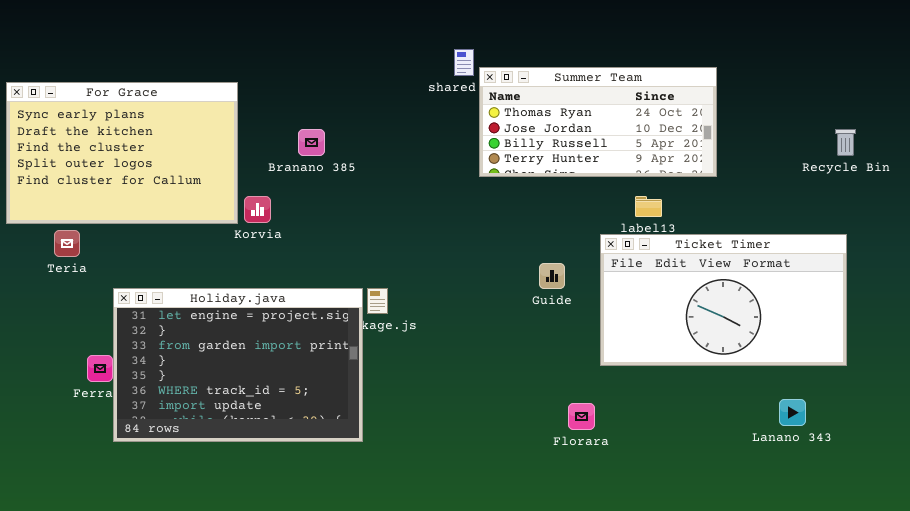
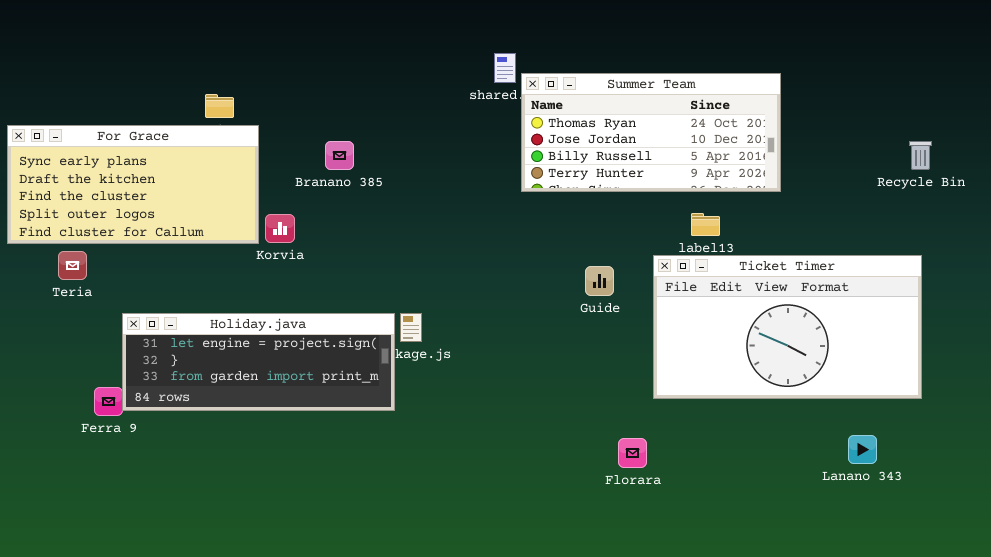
For Grace: [6,82,238,224] -> [7,125,259,244], resized
Guide: [539,263,565,289] -> [585,266,614,296], moved
Holiday.java: [113,288,363,442] -> [122,313,395,411], resized

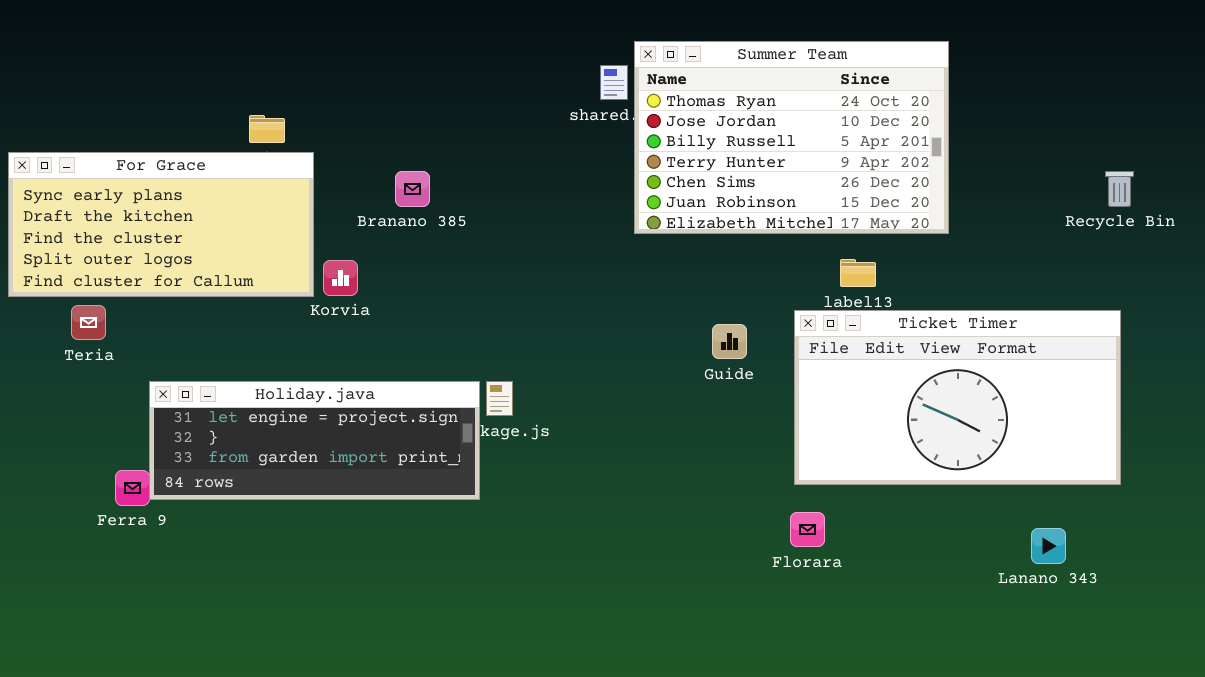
Summer Team: [521,73,781,192] -> [634,41,949,234], resized
Florara: [618,438,647,468] -> [790,512,825,547], moved

